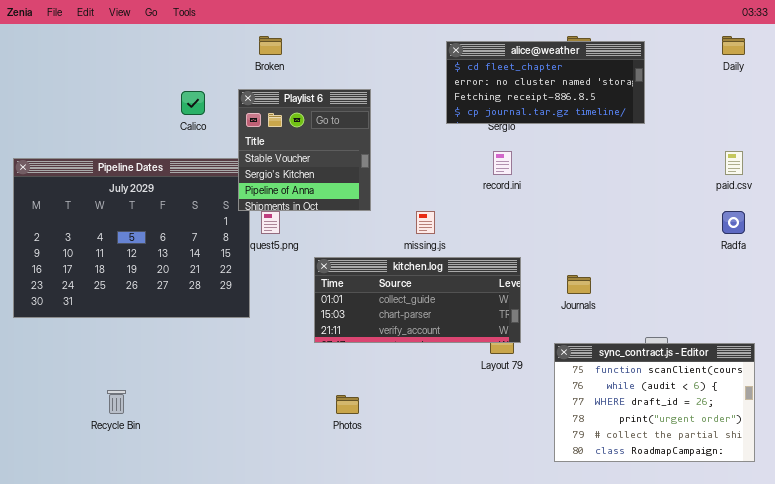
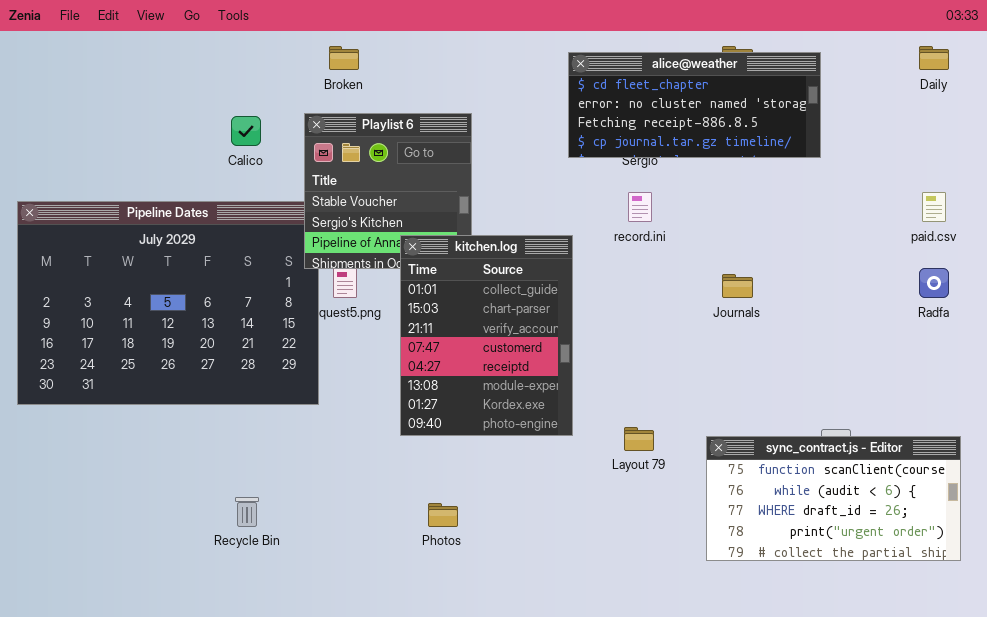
kitchen.log: [314,257,521,343] -> [400,235,573,436], resized
Journals: [567,275,591,294] -> [722,274,753,298], moved
sync_contract.js - Editor: [554,343,755,462] -> [706,436,961,561], resized
Recycle Bin: [107,390,126,414] -> [235,497,259,527], moved

